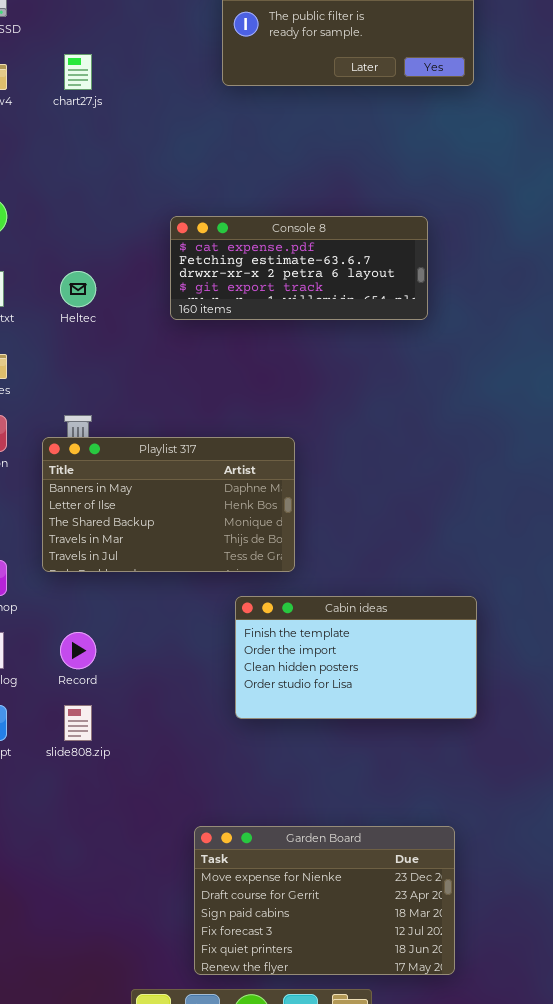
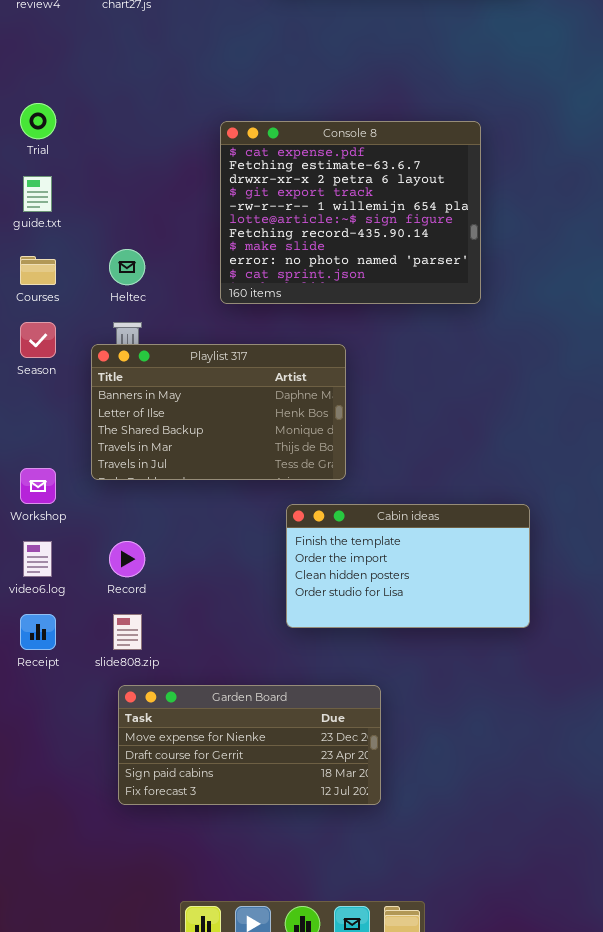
Console 8: [170,216,428,320] -> [220,121,481,304], resized
Heltec: [60,271,96,307] -> [109,249,145,285], moved
Garden Board: [194,826,455,975] -> [118,685,381,805], moved, resized

